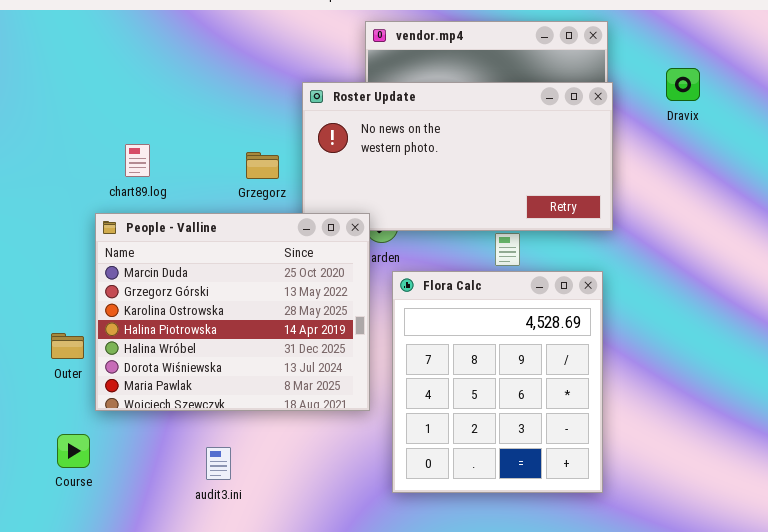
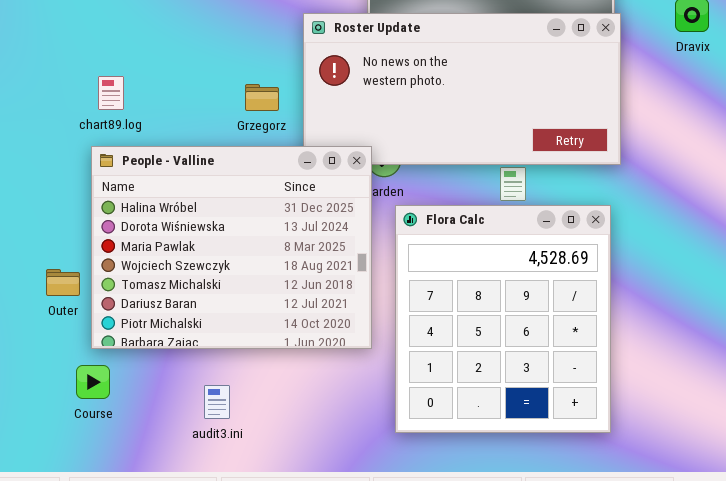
chart89.log: [125,144,150,177] -> [98,76,124,110], moved
People - Valline: [95,213,370,411] -> [91,146,372,349], scrolled down 4 rows
Course: [57,434,90,468] -> [76,365,110,399], moved

